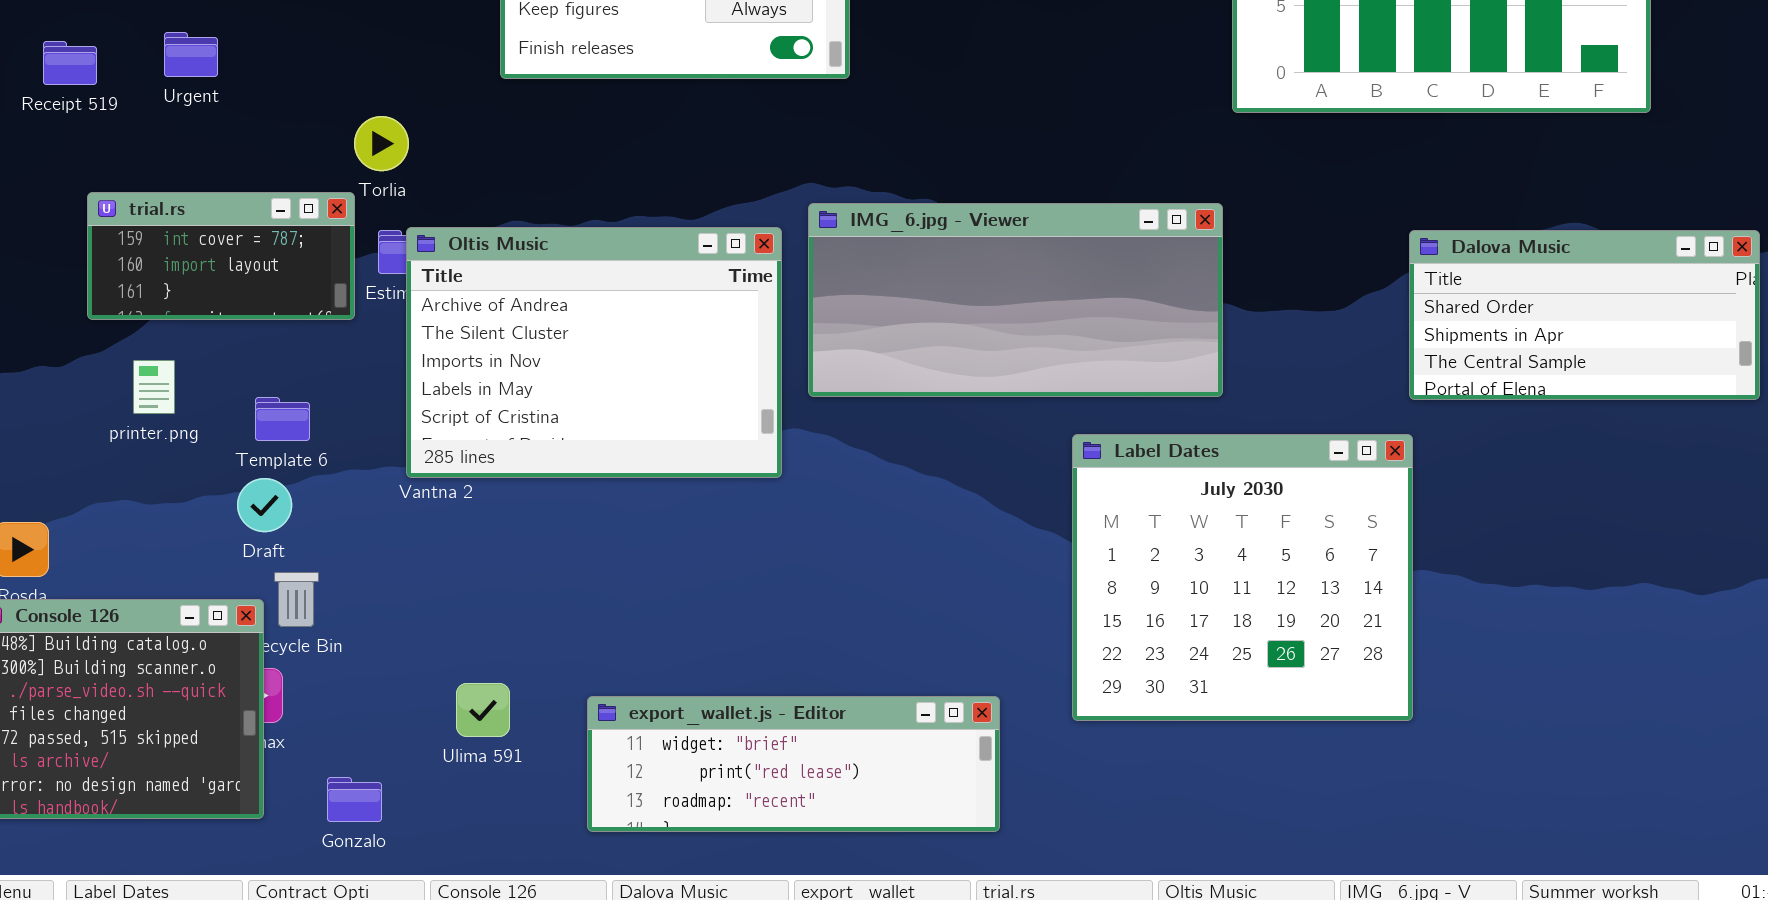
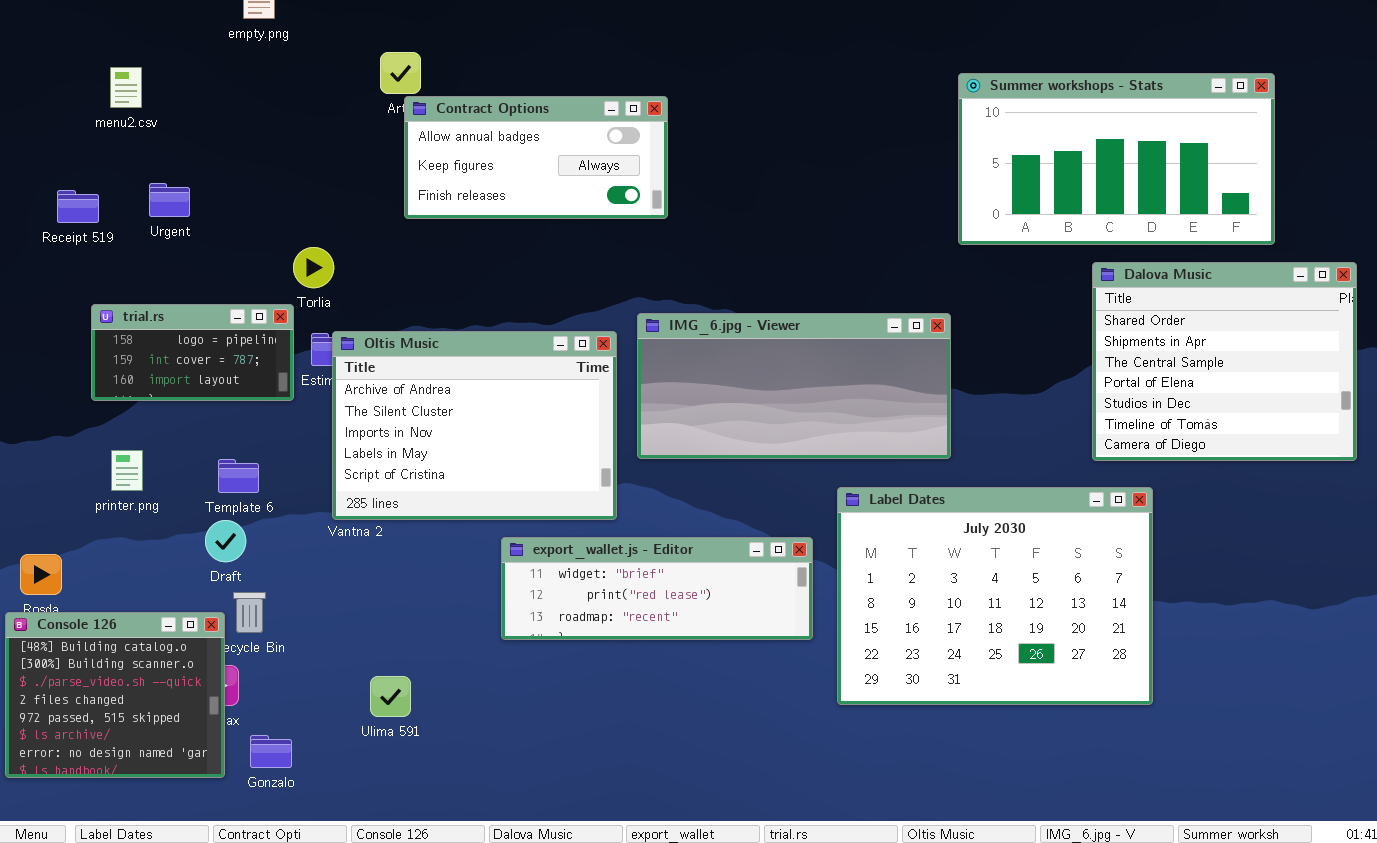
trial.rs: [87,192,355,320] -> [91,304,294,401], scrolled up 1 row
Dalova Music: [1409,230,1760,400] -> [1092,262,1357,461], resized
printer.png: [133,360,175,414] -> [111,450,143,491], moved
Label Dates: [1072,434,1413,721] -> [837,487,1153,705], resized
export_wallet.js - Editor: [587,696,1000,832] -> [501,537,813,640], moved
Gonzalo: [327,777,382,822] -> [250,735,292,768], moved

